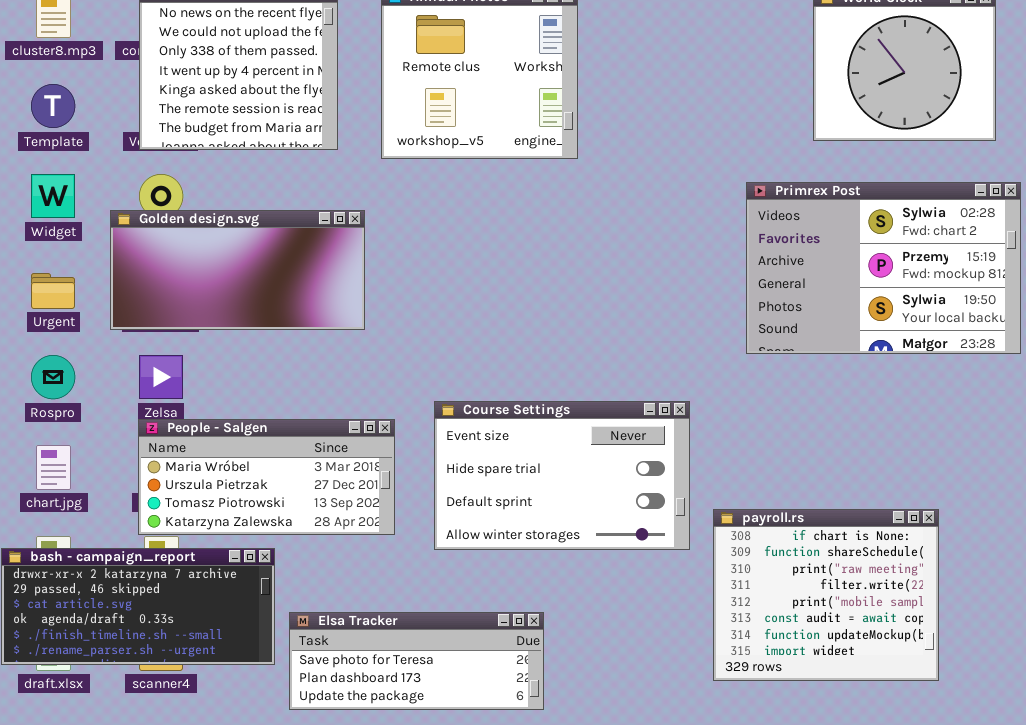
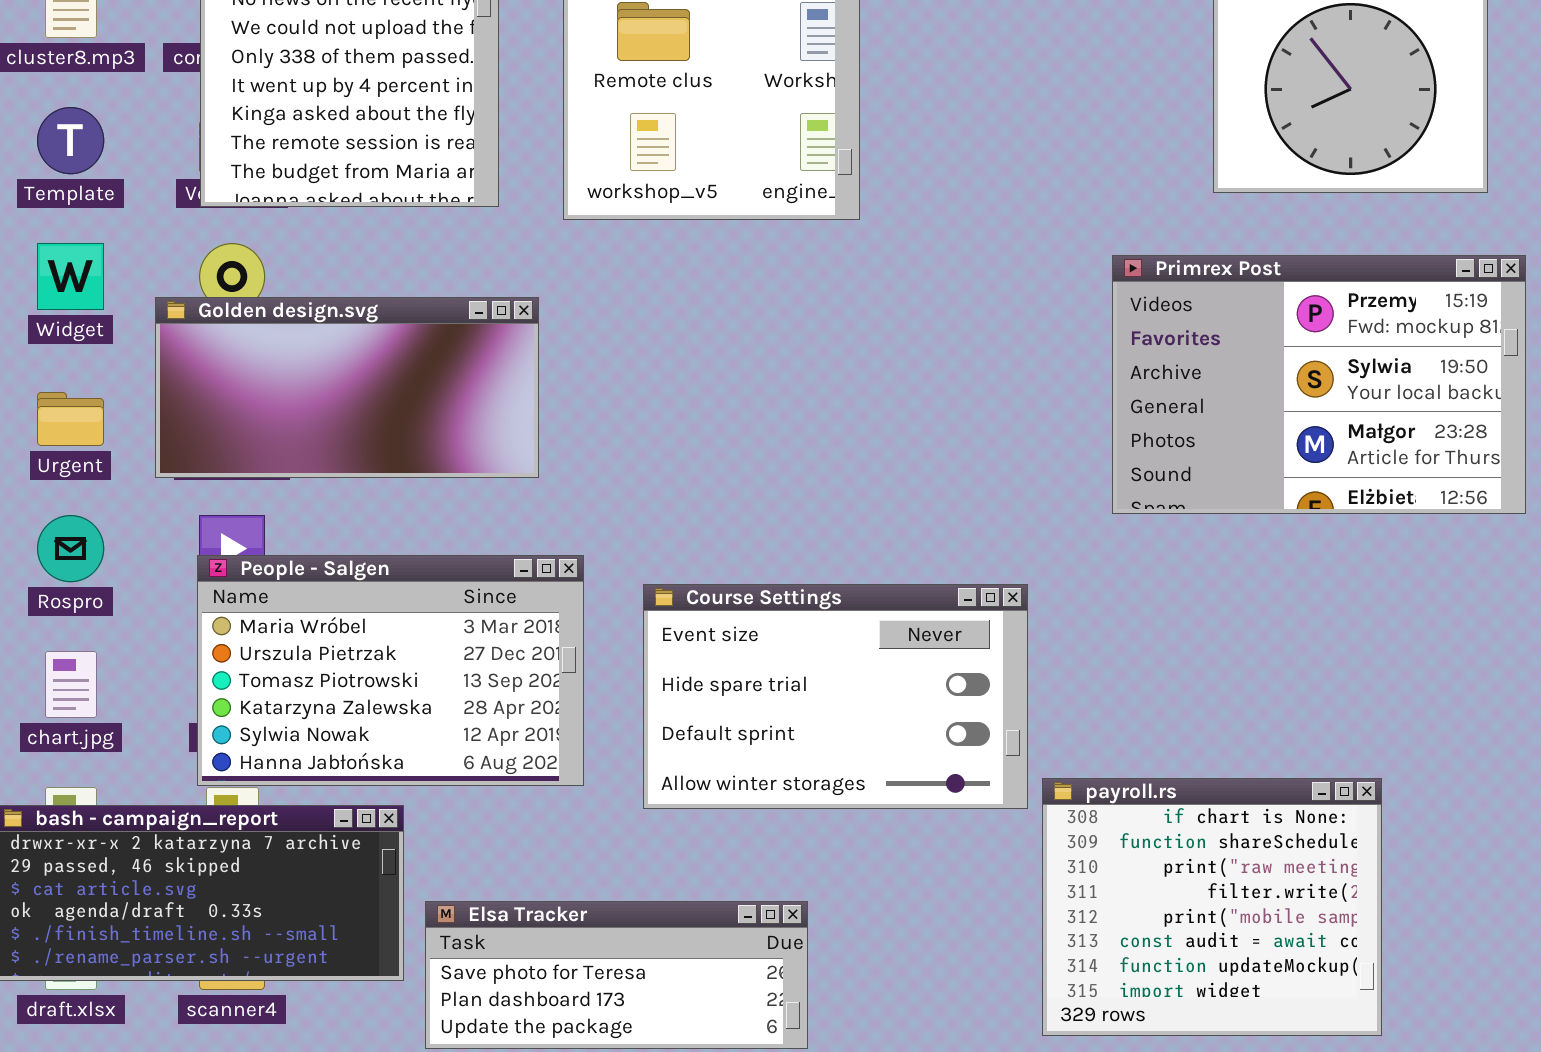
Primrex Post: [746,182,1021,354] -> [1112,255,1526,514], scrolled down 1 row
People - Salgen: [138,419,395,535] -> [197,555,584,786], resized
payroll.rs: [713,509,939,681] -> [1042,778,1382,1036], moved

